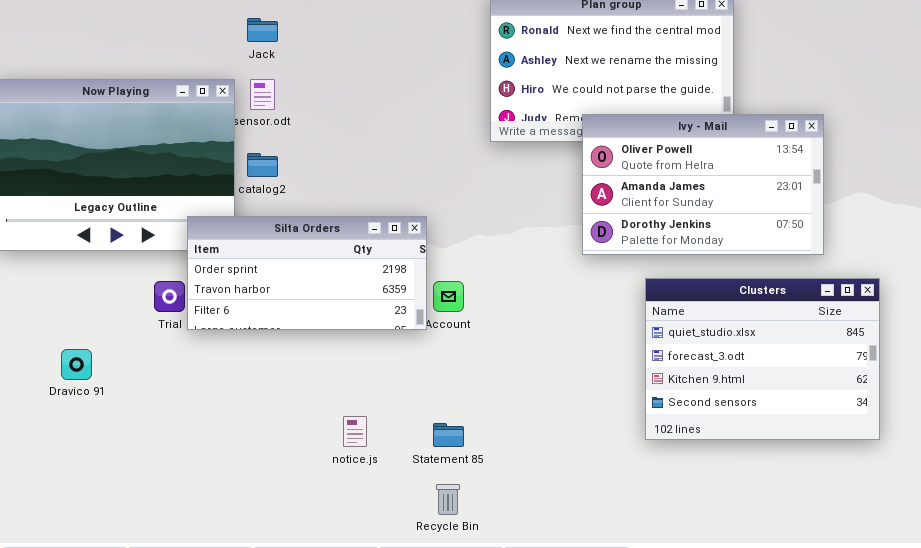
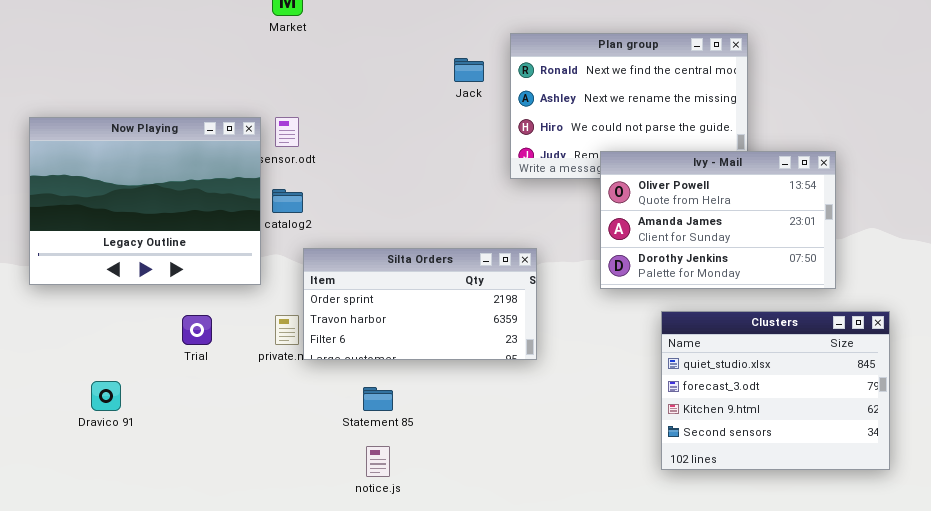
Jack: [247,18,278,42] -> [454,58,484,82], moved
Silta Orders: [187,216,427,330] -> [303,248,537,360], moved
Statement 85: [433,423,464,447] -> [363,387,393,411], moved

